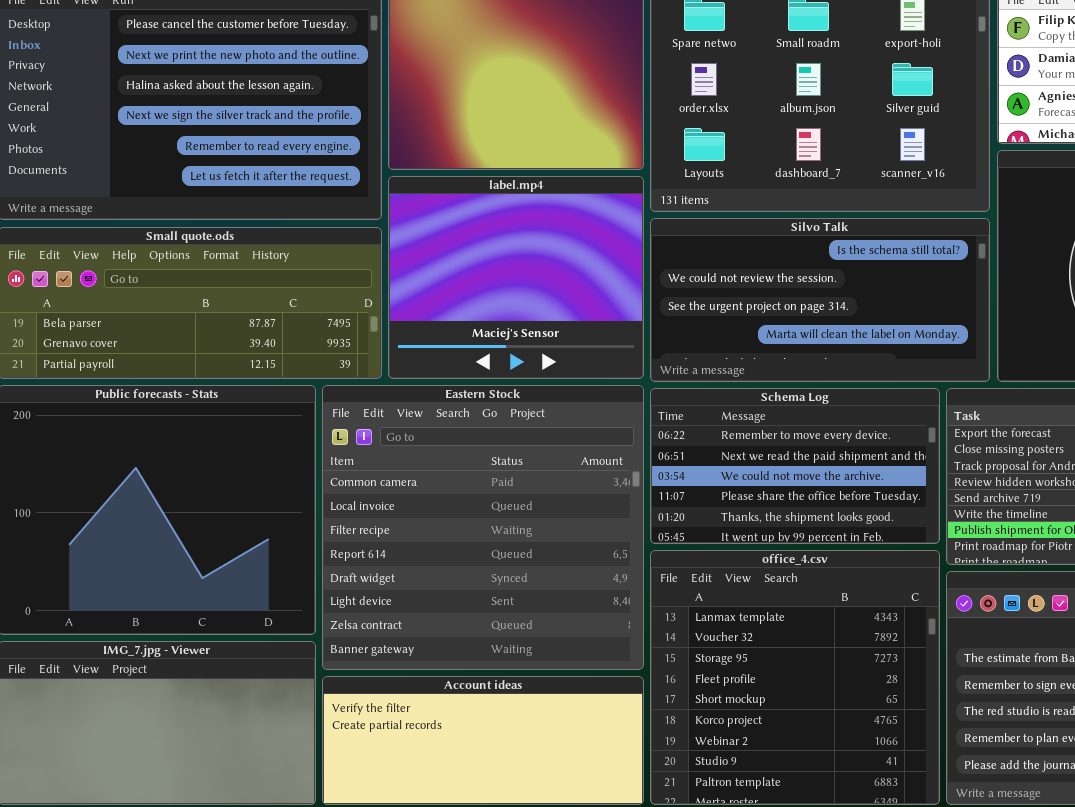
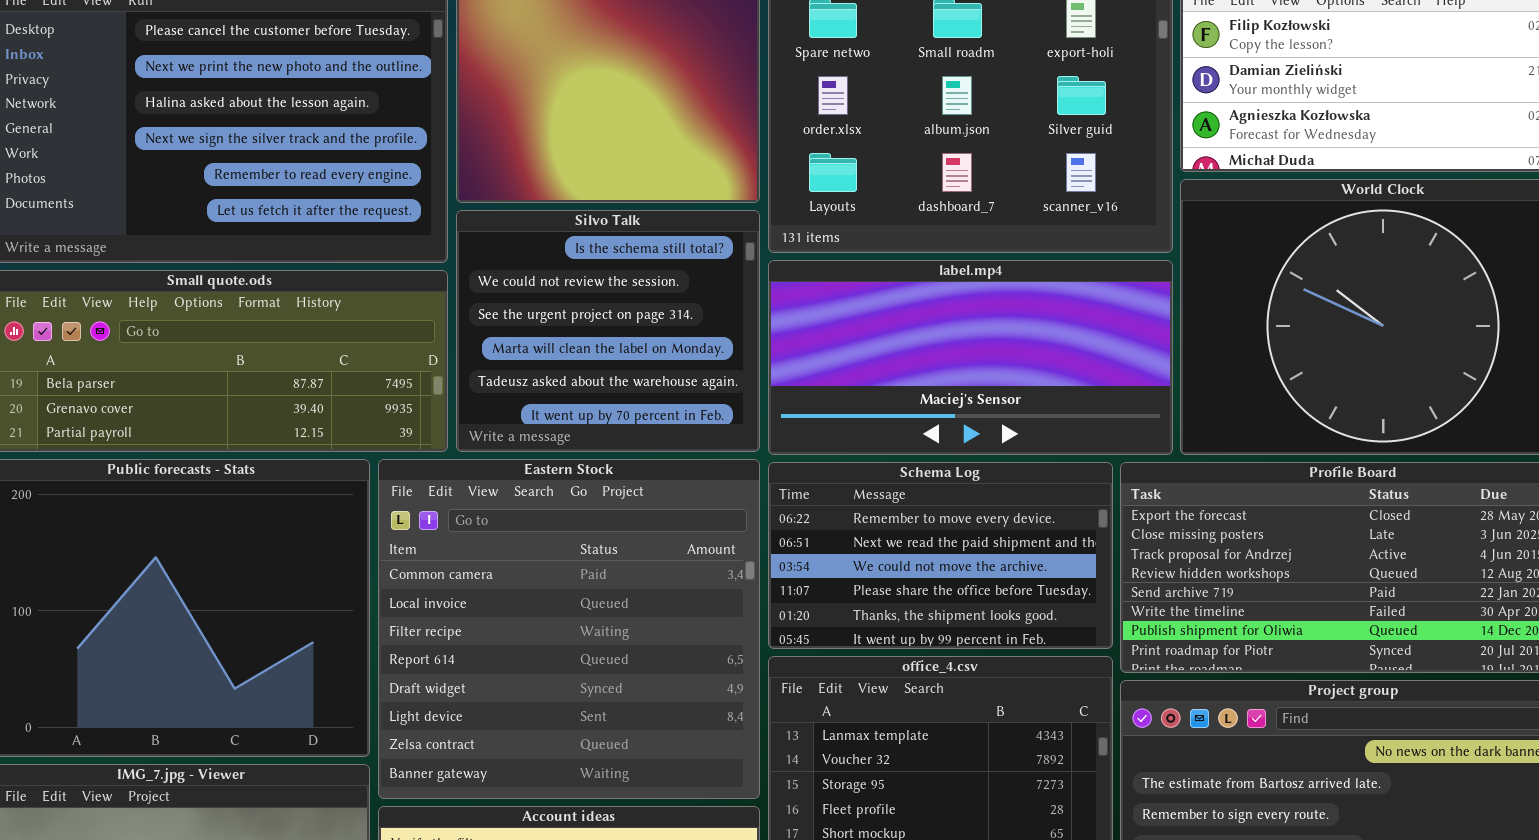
label.mp4: [388,176,644,379] -> [768,260,1173,455], moved, resized
Silvo Talk: [650,218,990,382] -> [456,210,760,452], moved, resized

